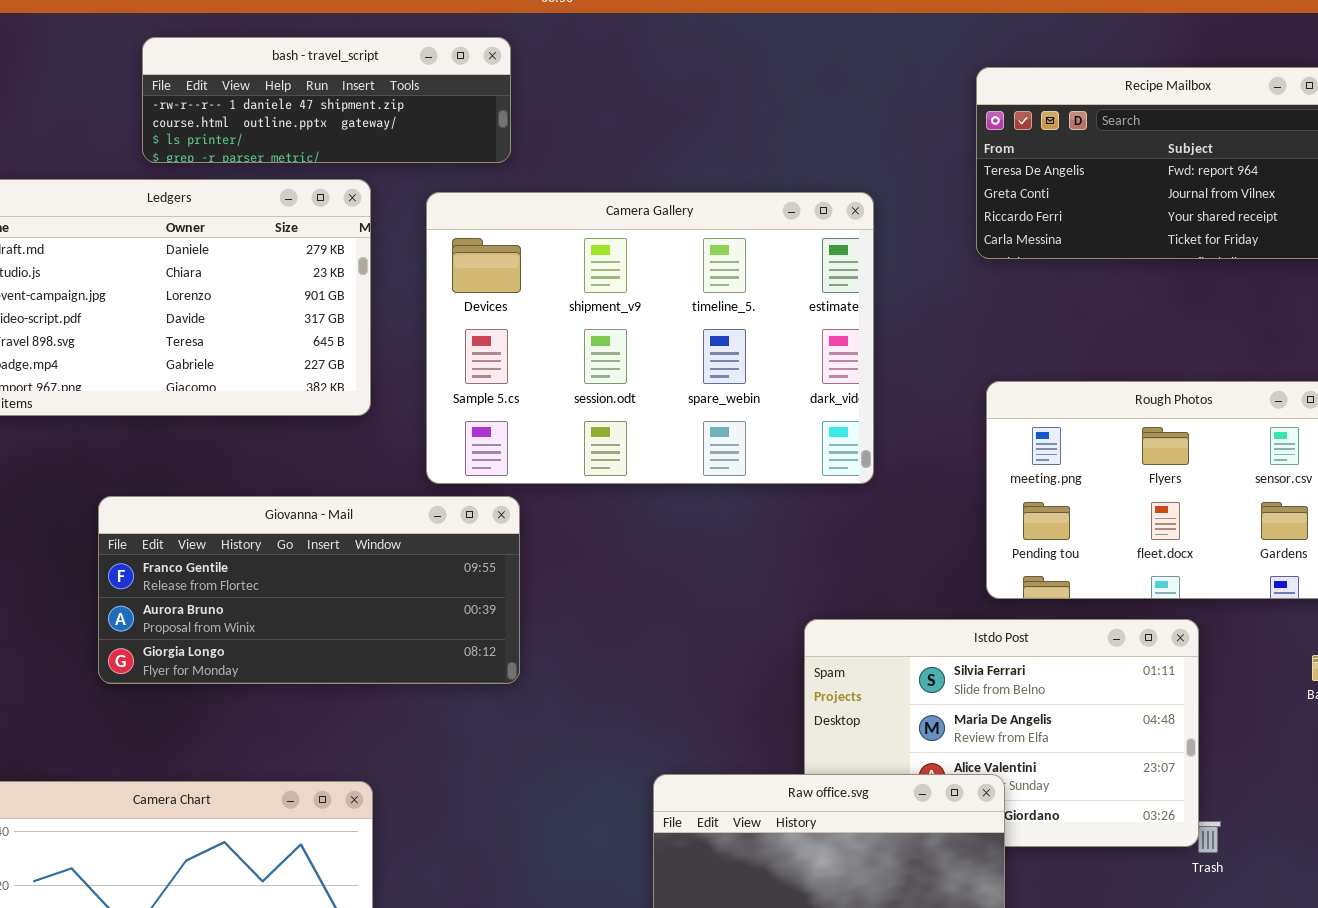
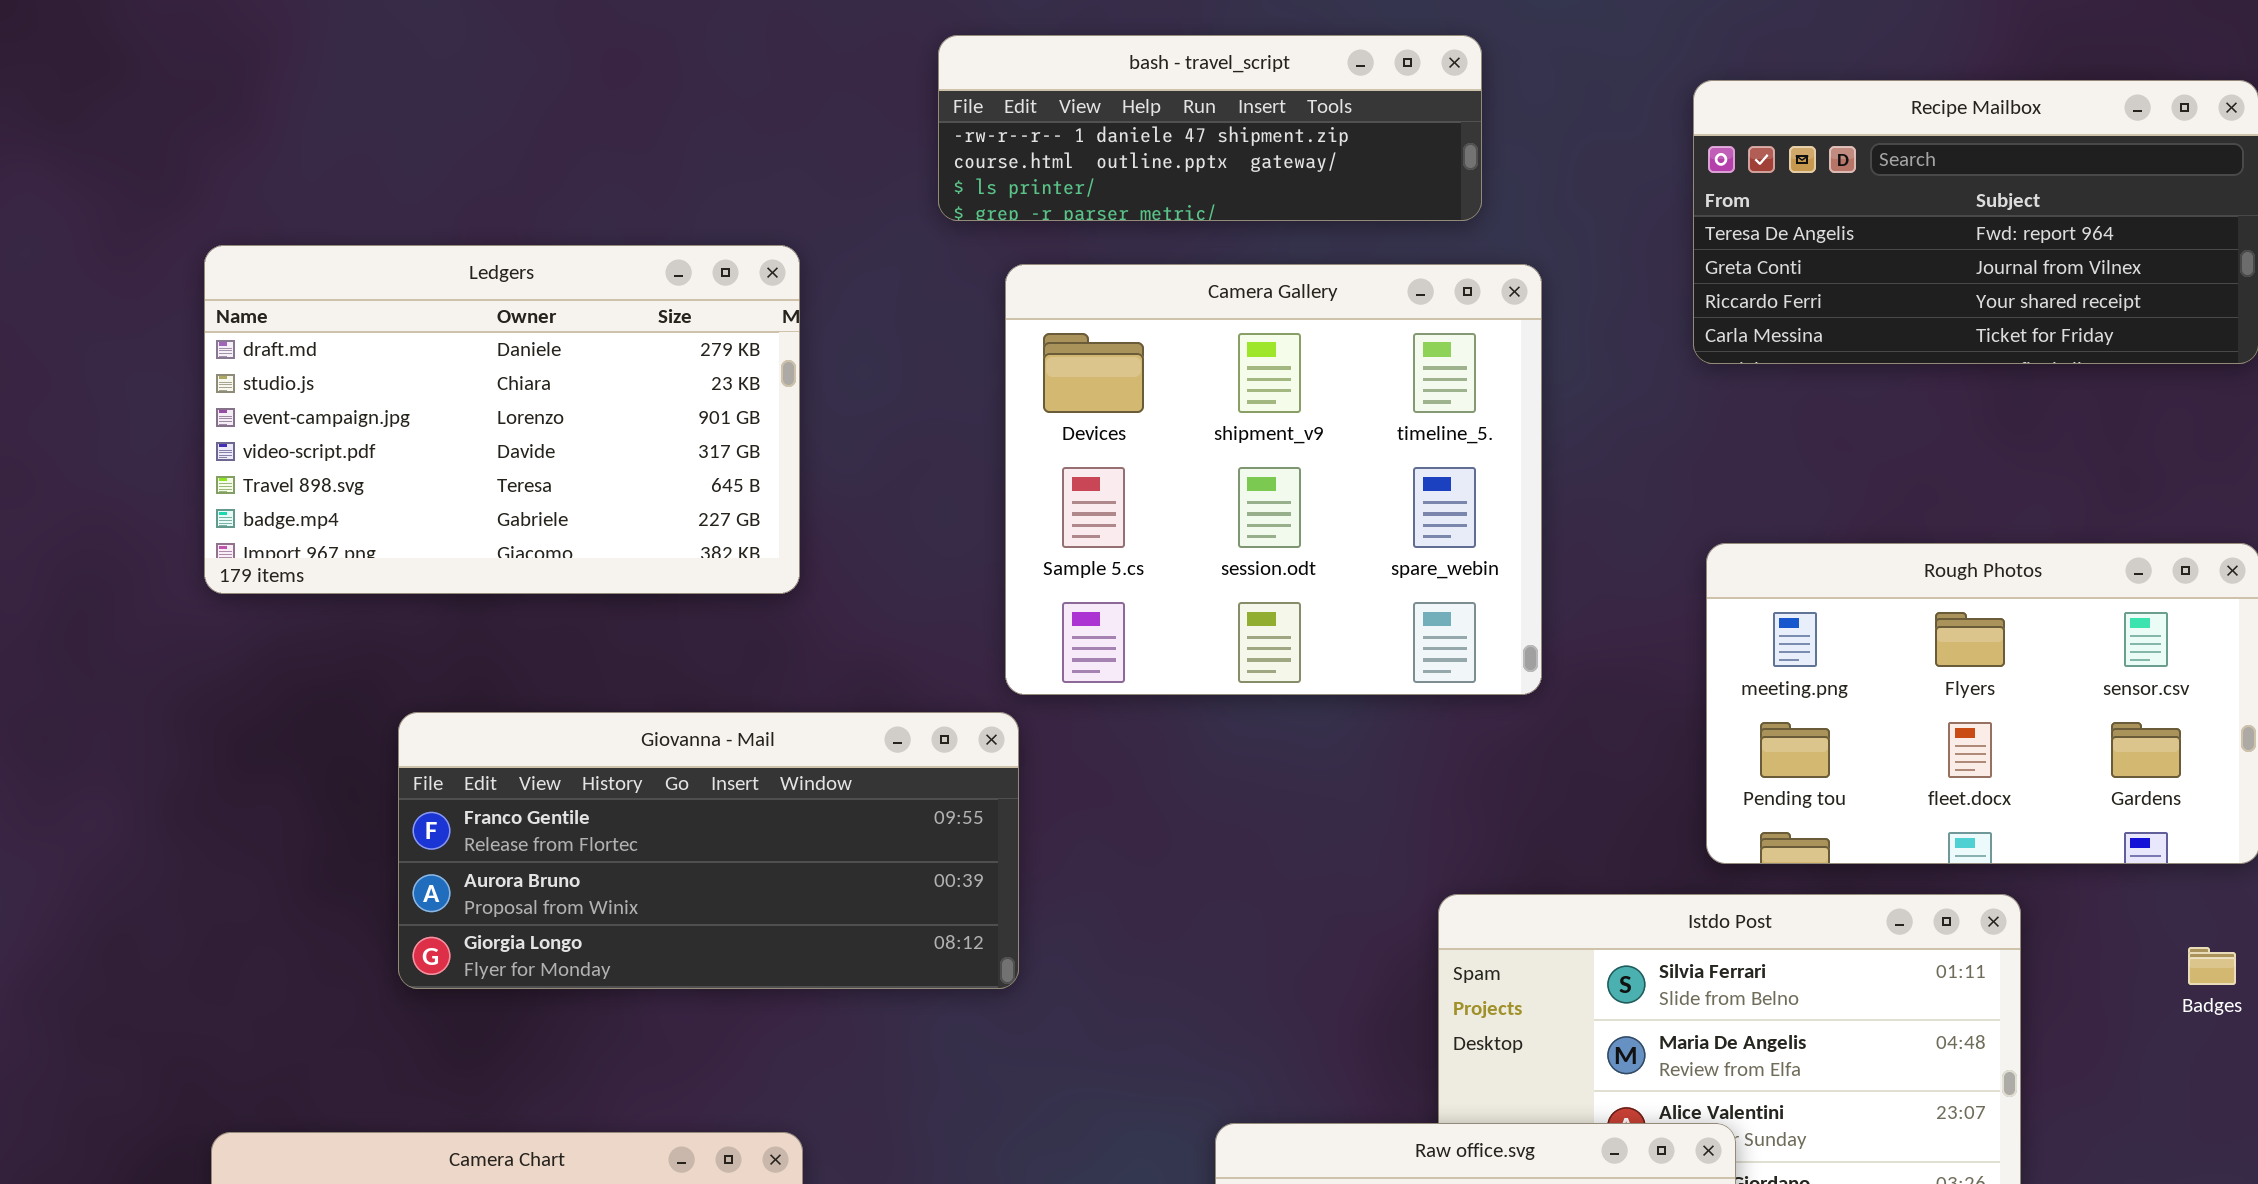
bash - travel_script: [142,37,511,163] -> [938,35,1482,221], moved
Camera Gallery: [426,192,874,484] -> [1005,264,1542,695], resized

